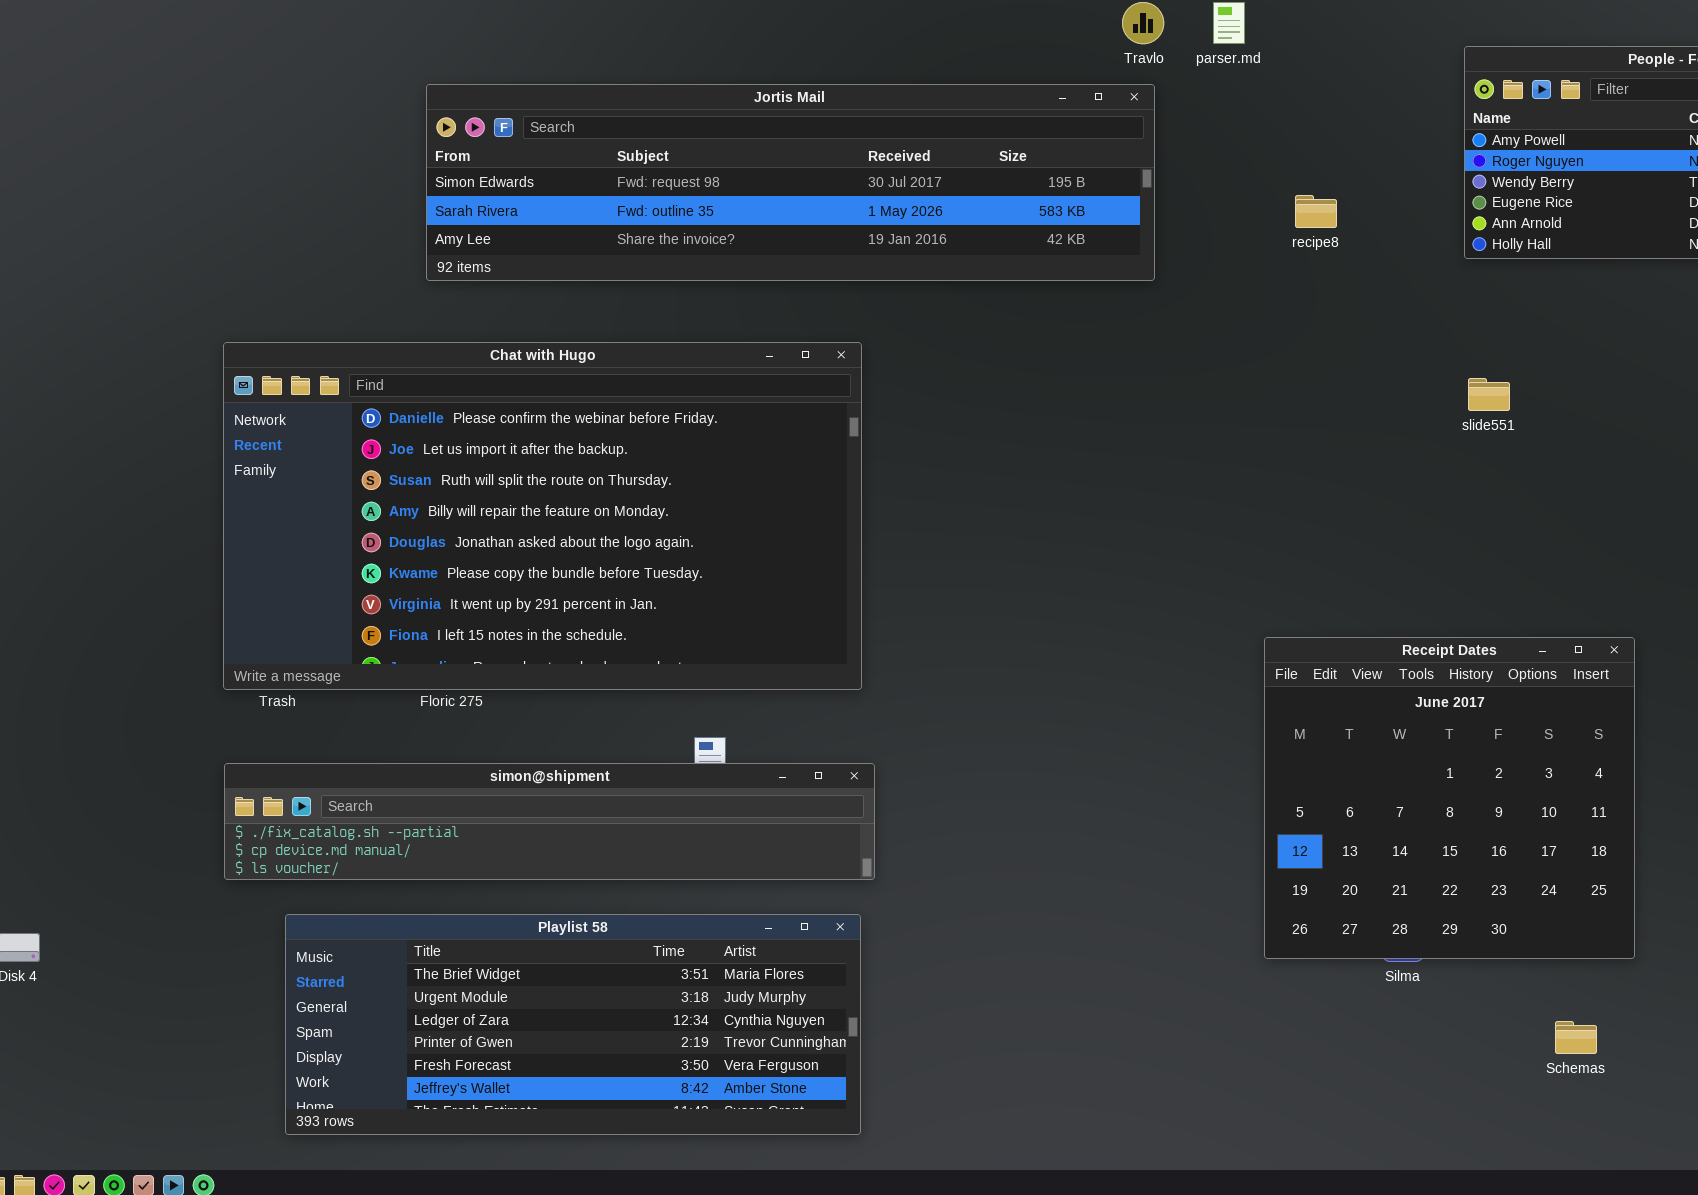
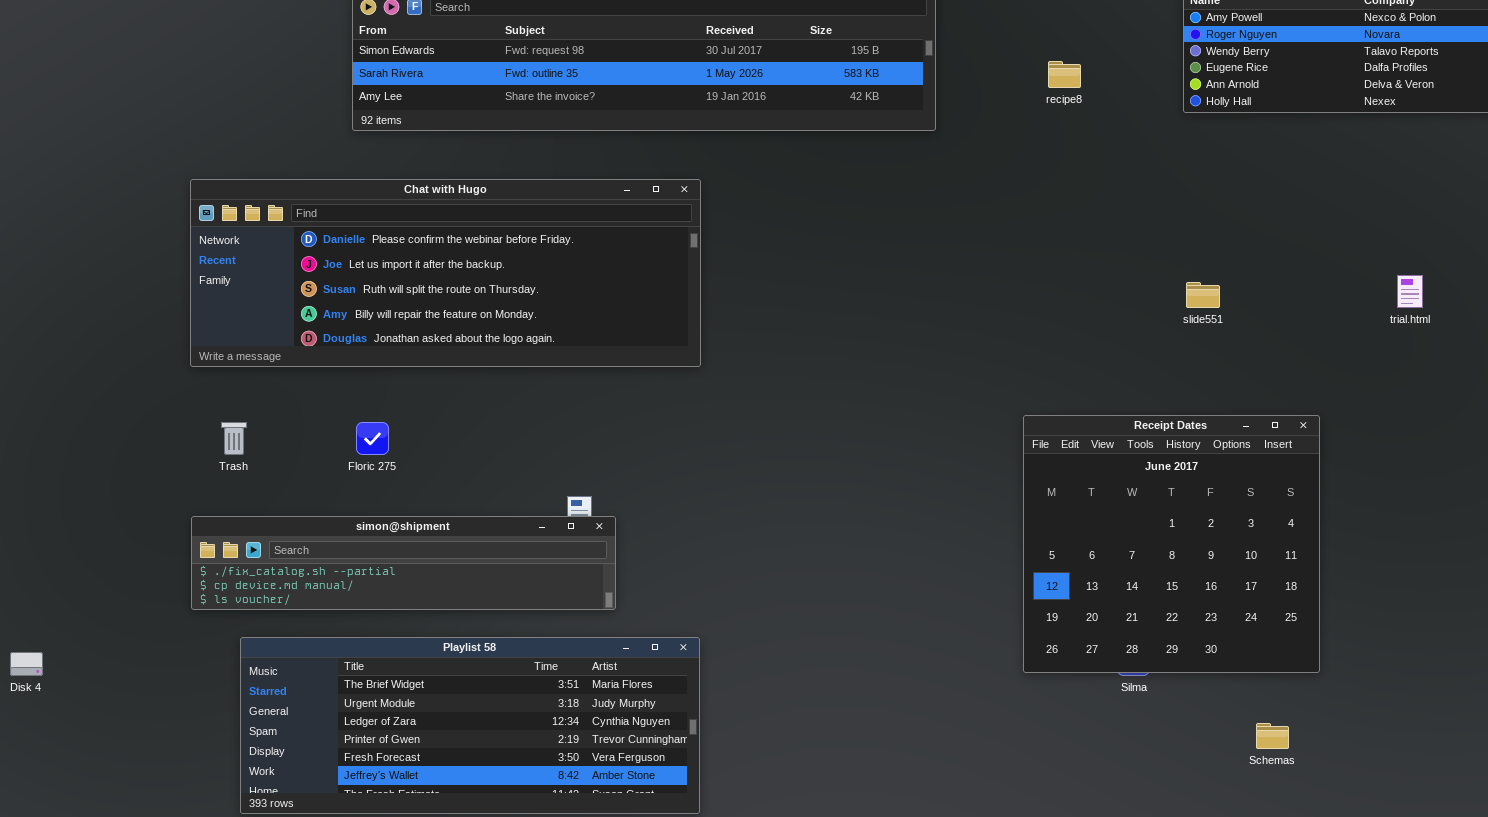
Chat with Hugo: [223,342,862,690] -> [190,179,701,367], resized
slide551: [1468,378,1510,411] -> [1186,282,1220,308], moved
simon@shipment: [224,763,875,880] -> [191,516,616,610], resized

